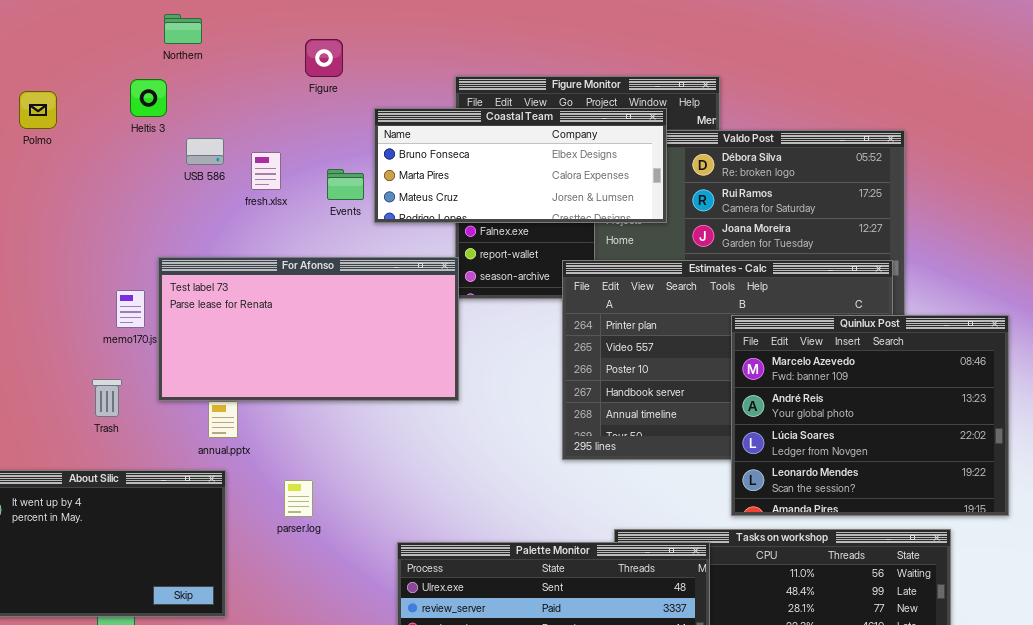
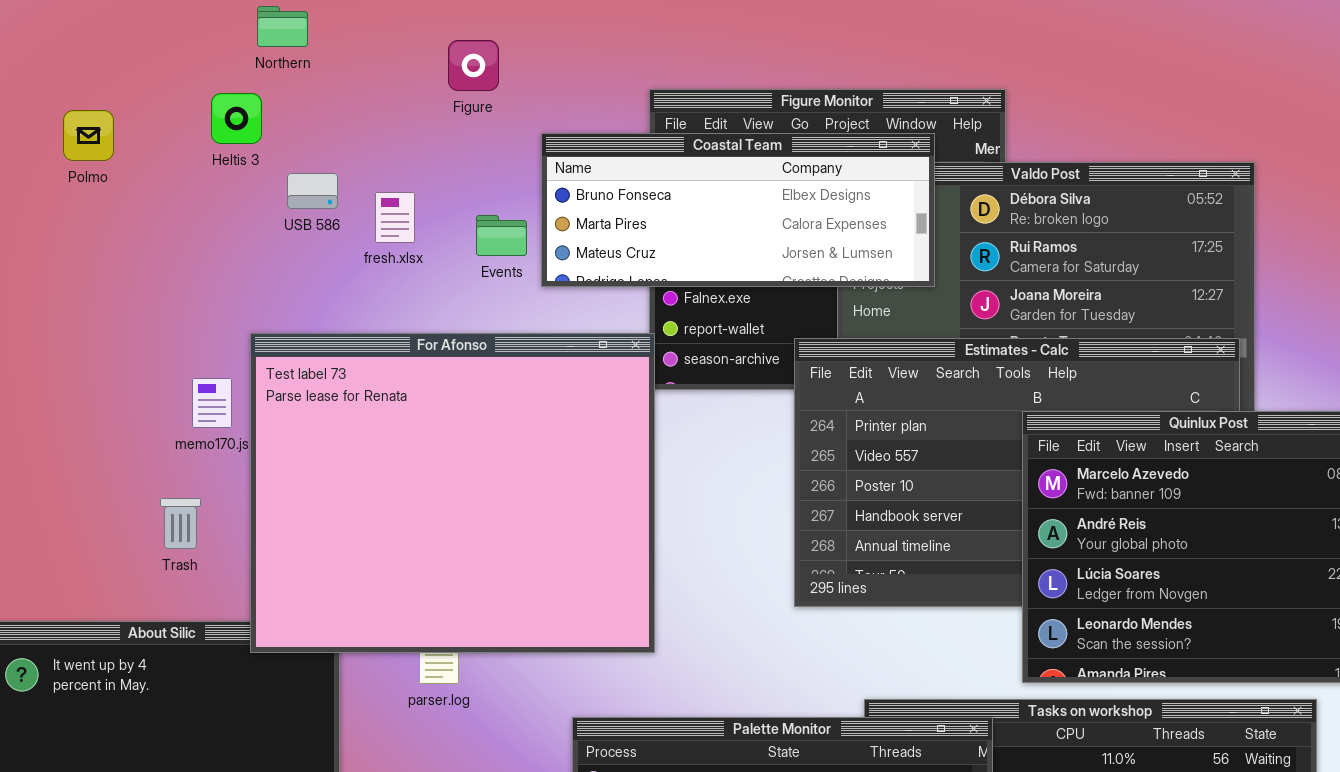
For Afonso: [158,257,459,401] -> [250,333,655,653], resized

